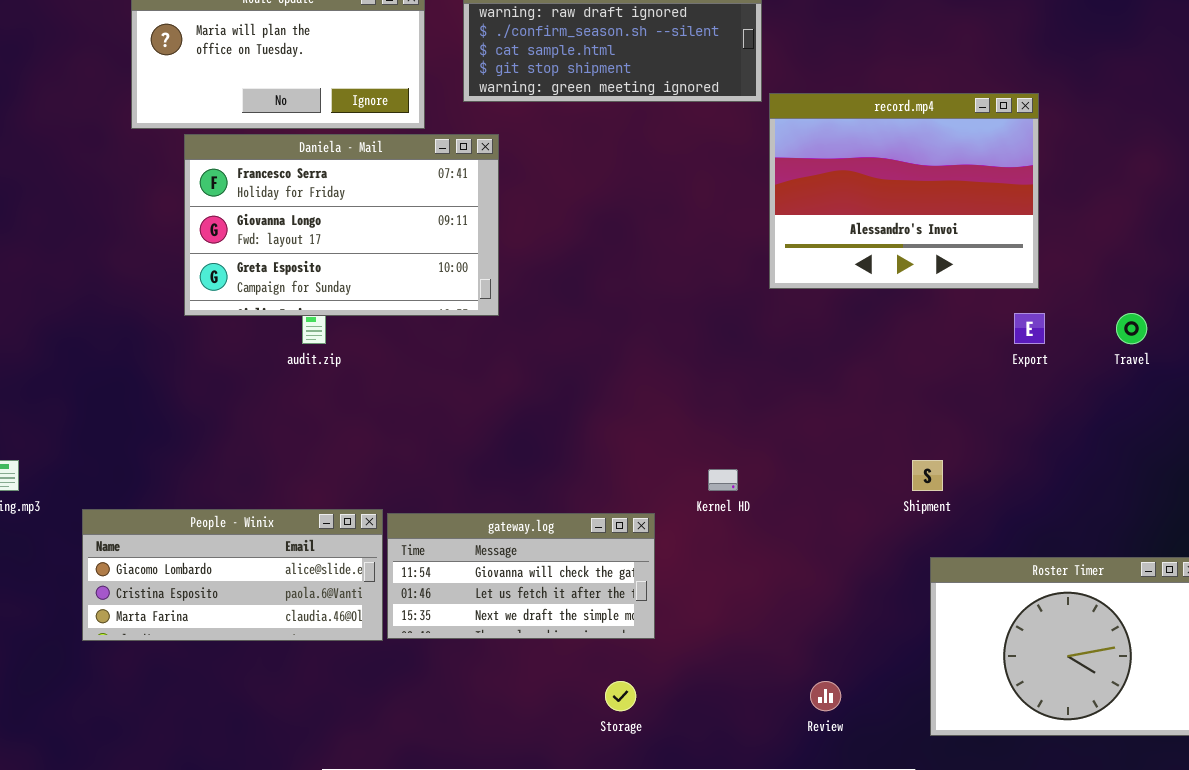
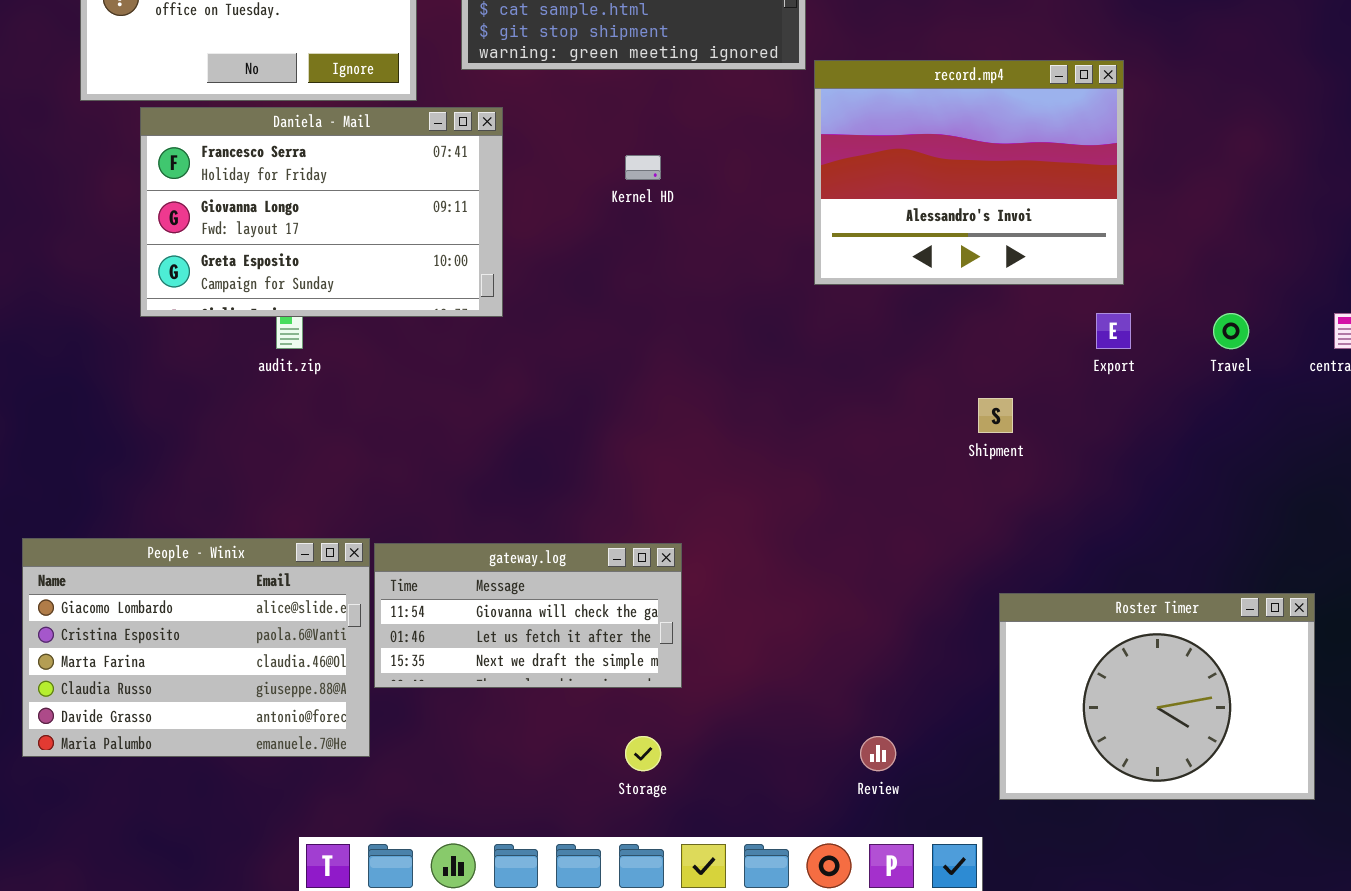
Shipment: [912,460,943,491] -> [978,398,1013,433], moved
Kernel HD: [708,469,738,491] -> [625,155,661,180], moved
People - Winix: [82,509,383,641] -> [22,538,370,757], resized

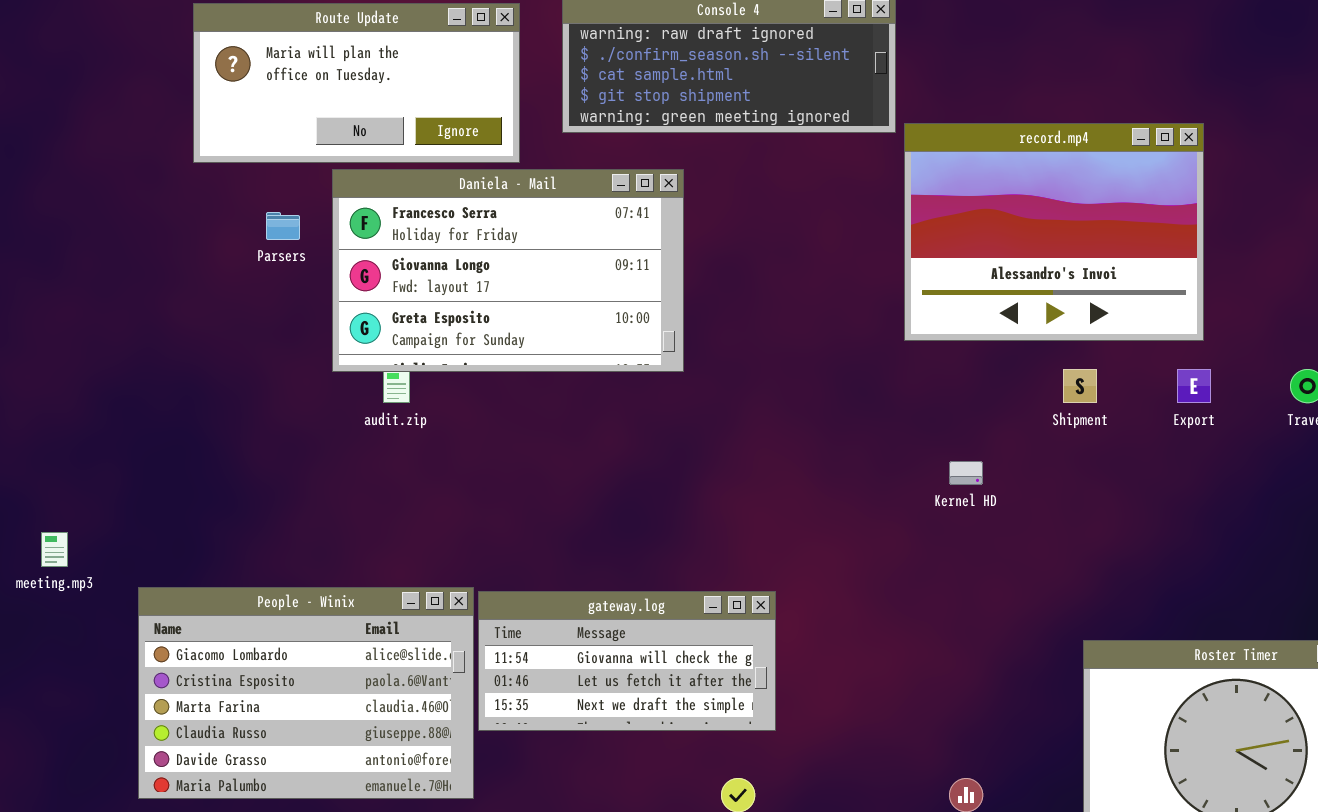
Daniela - Mail: [140,107,503,317] -> [332,169,684,372], moved
Kernel HD: [625,155,661,180] -> [949,461,983,485], moved
Shipment: [978,398,1013,433] -> [1063,369,1097,403], moved

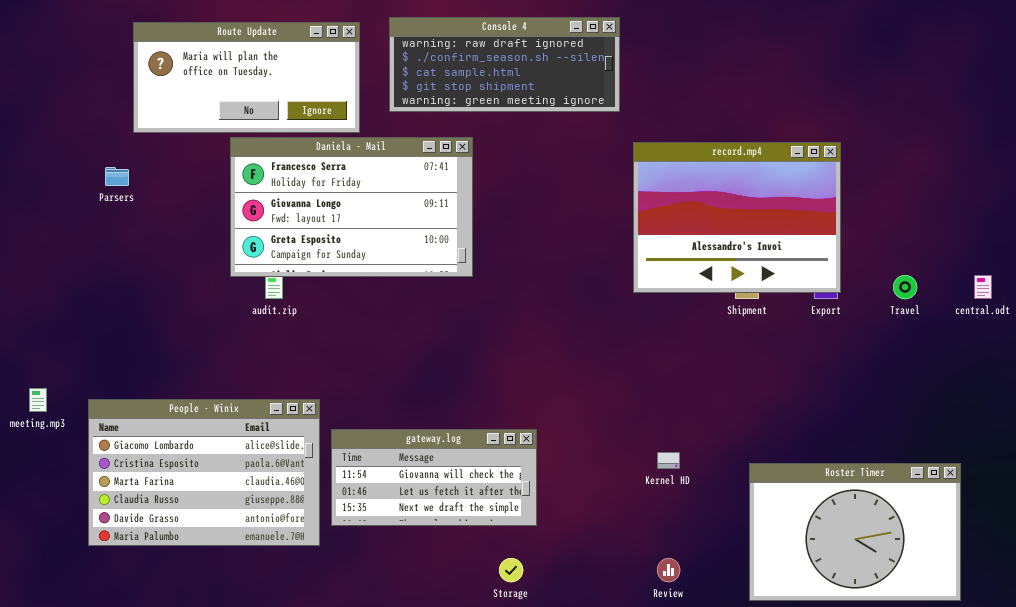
record.mp4: [904,123,1204,341] -> [633,142,841,293], moved
Parsers: [266,212,300,240] -> [105,167,129,186], moved
Kernel HD: [949,461,983,485] -> [657,452,680,469], moved
People - Winix: [138,587,474,799] -> [88,399,320,546], moved

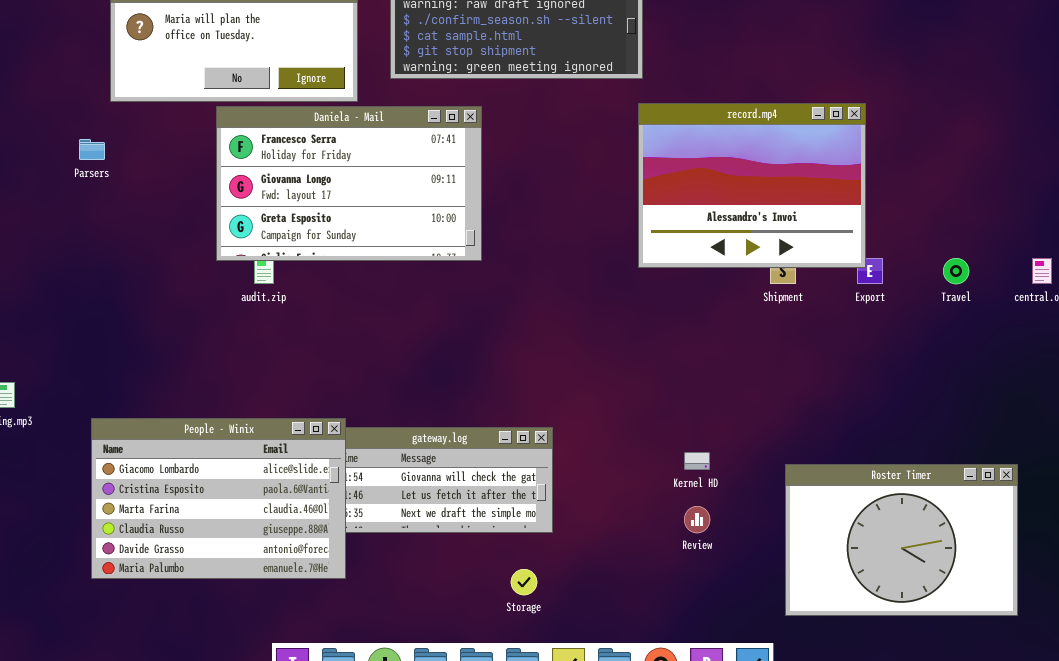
record.mp4: [633,142,841,293] -> [638,103,866,268], moved
People - Winix: [88,399,320,546] -> [91,418,346,579], moved
Review: [657,558,680,582] -> [684,506,710,533], moved

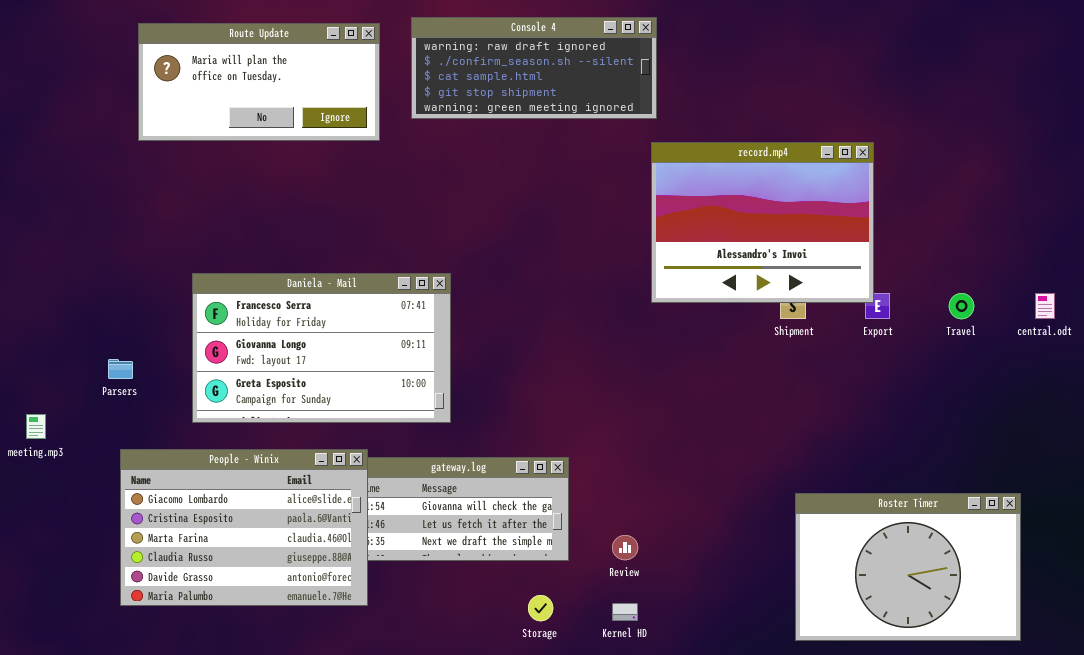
Daniela - Mail: [216,106,482,261] -> [192,273,451,423], moved
Parsers: [79,139,105,160] -> [108,359,133,379], moved
Kernel HD: [684,452,710,470] -> [612,603,638,621], moved
Review: [684,506,710,533] -> [612,535,638,560], moved

